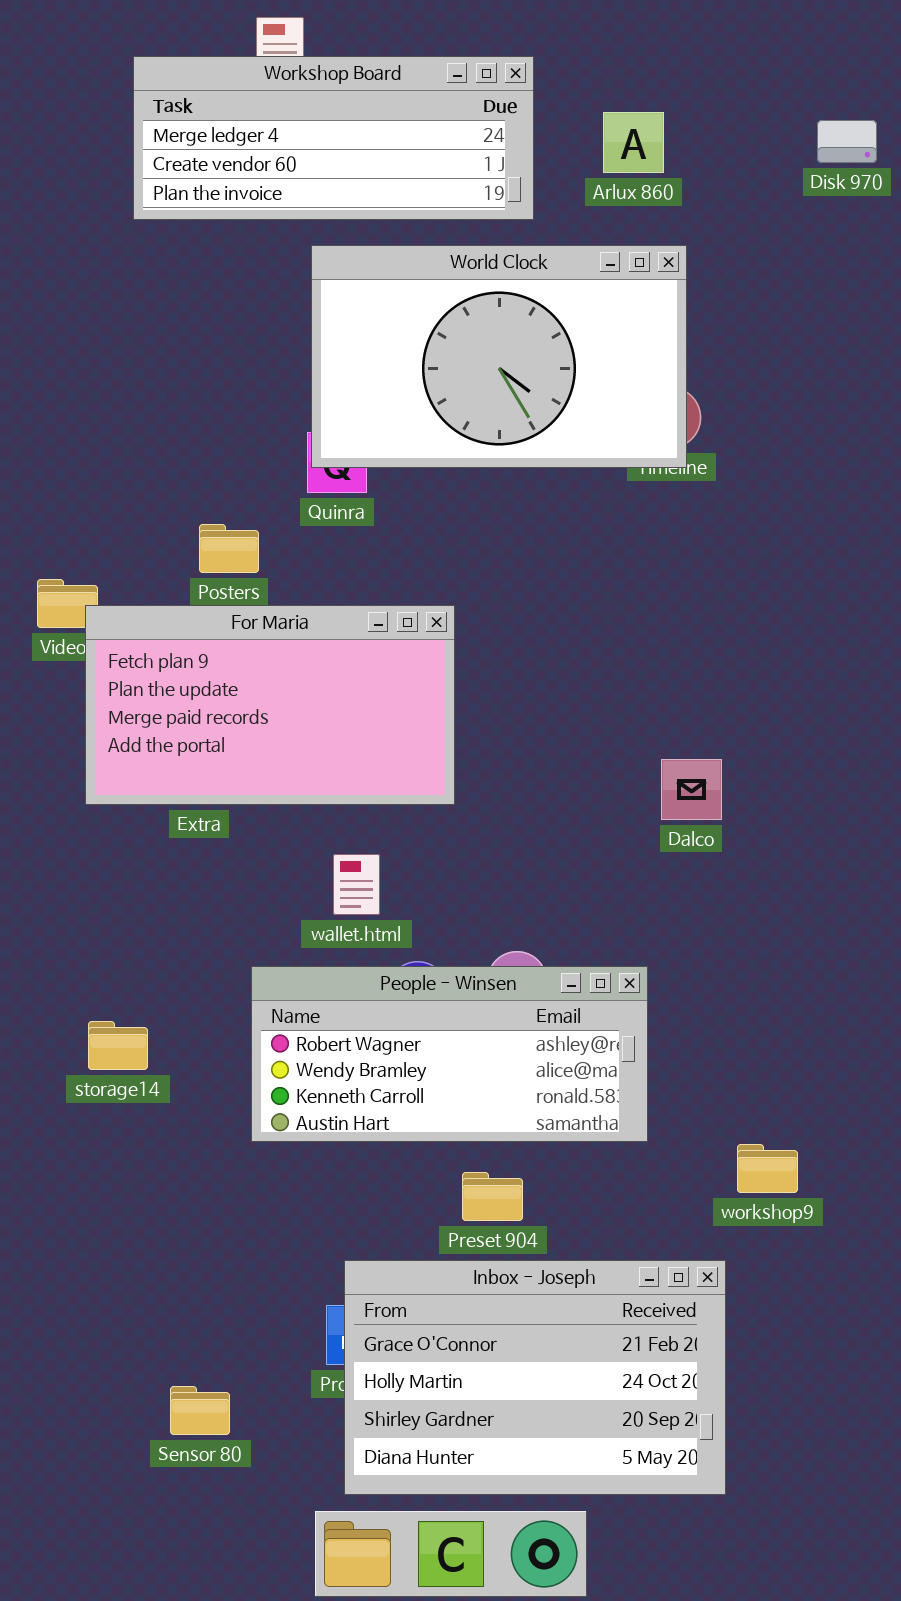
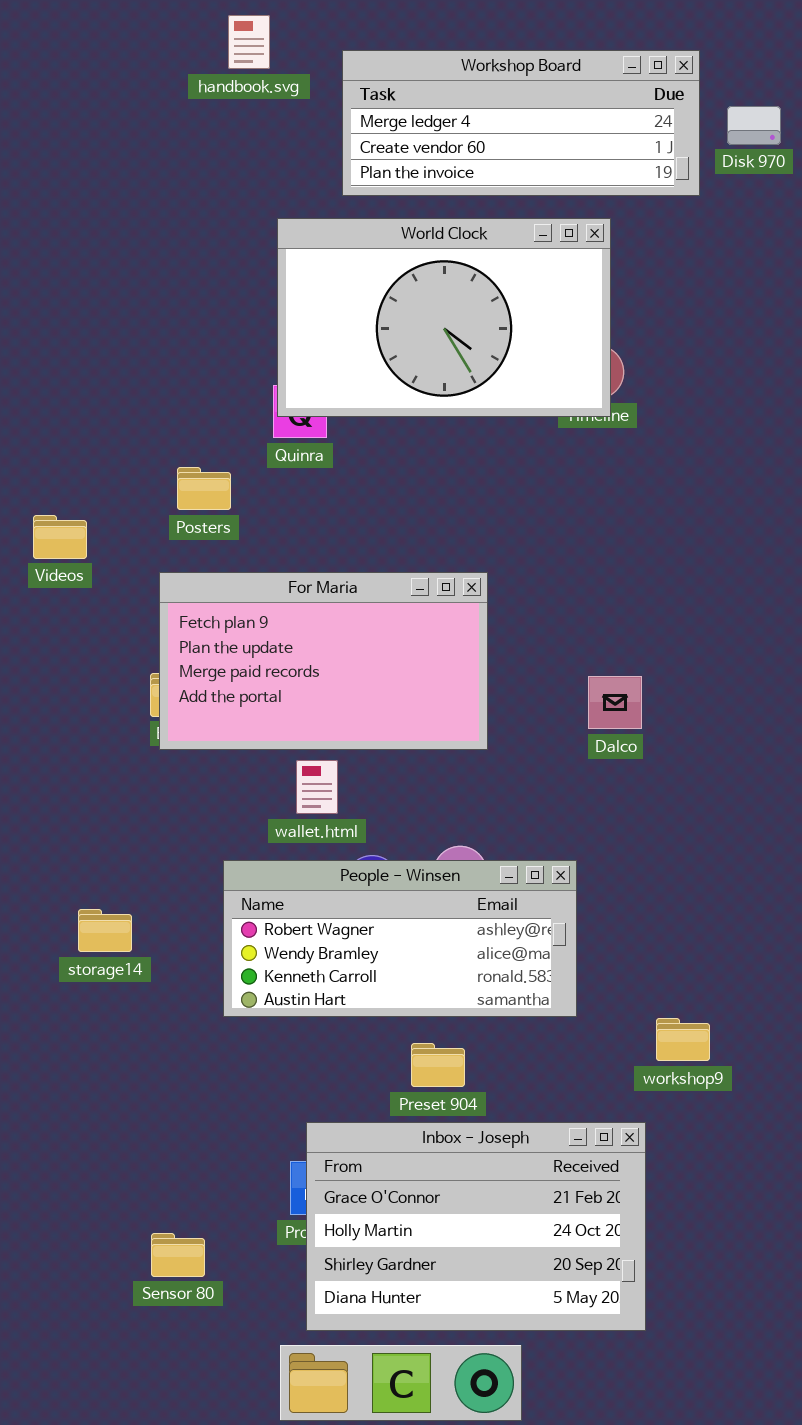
Workshop Board: [133,56,534,220] -> [342,50,700,196], moved
For Maria: [85,605,455,805] -> [159,572,488,750], moved

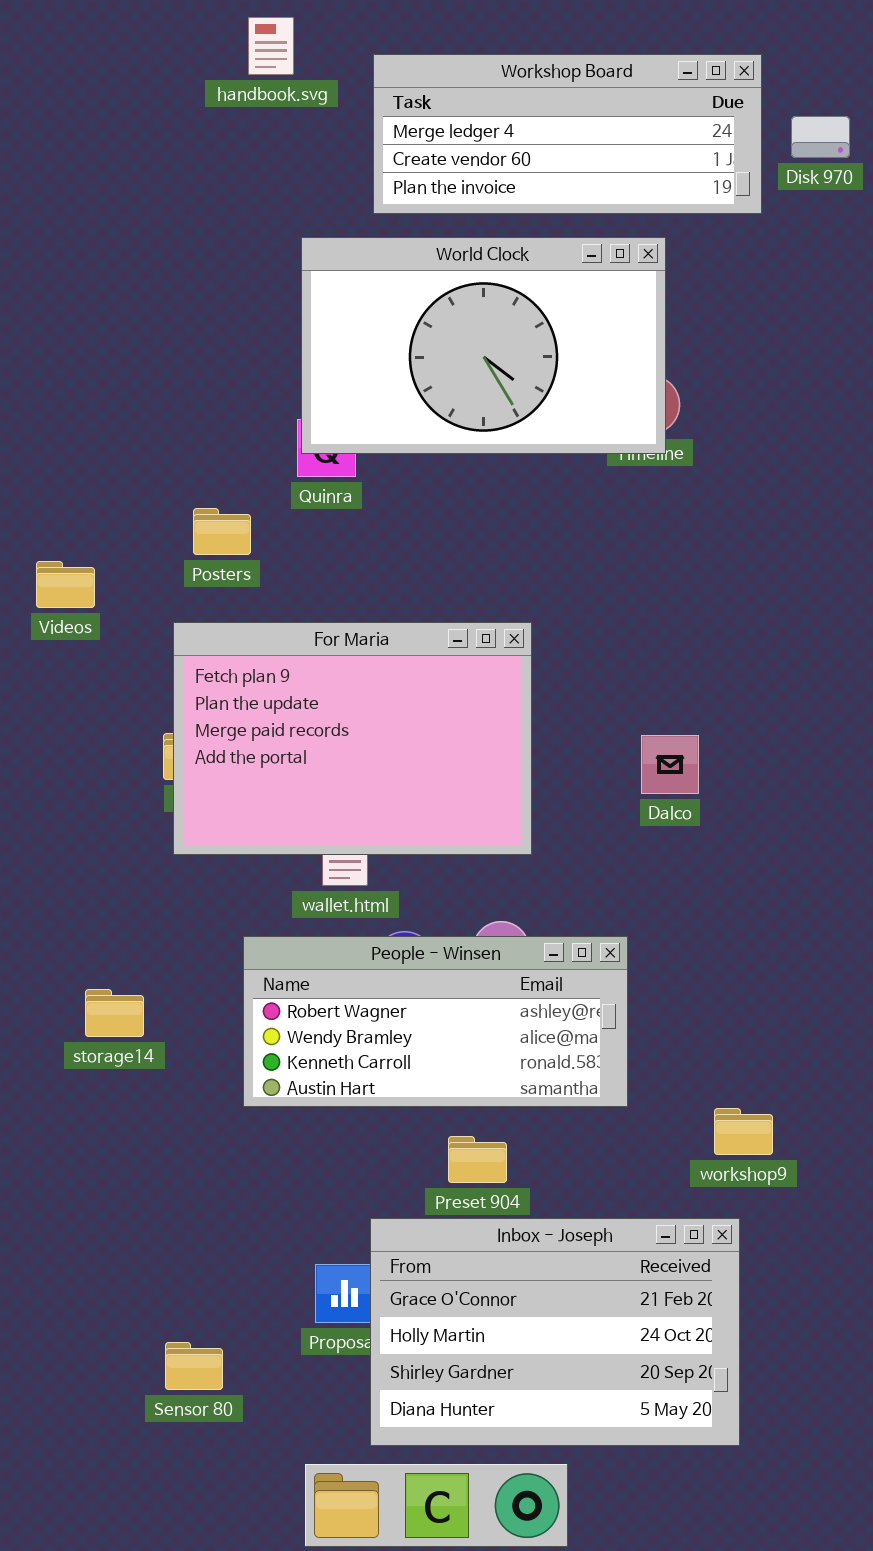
For Maria: [159,572,488,750] -> [173,622,532,855], resized
Inbox - Joseph: [306,1122,646,1331] -> [370,1218,740,1446], moved

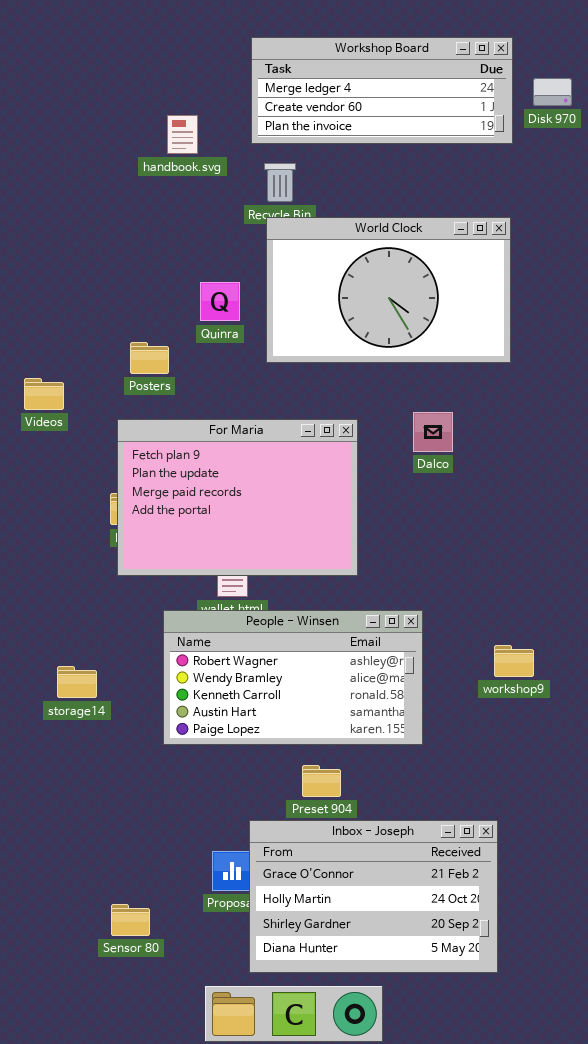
handbook.svg: [248,17,294,75] -> [167,115,198,154], moved
World Clock: [301,237,666,454] -> [266,217,511,363], moved
Dalco: [641,735,699,794] -> [413,412,453,452], moved
People - Winsen: [243,936,628,1107] -> [163,610,423,745], resized
workshop9: [714,1108,773,1155] -> [494,645,534,677], moved

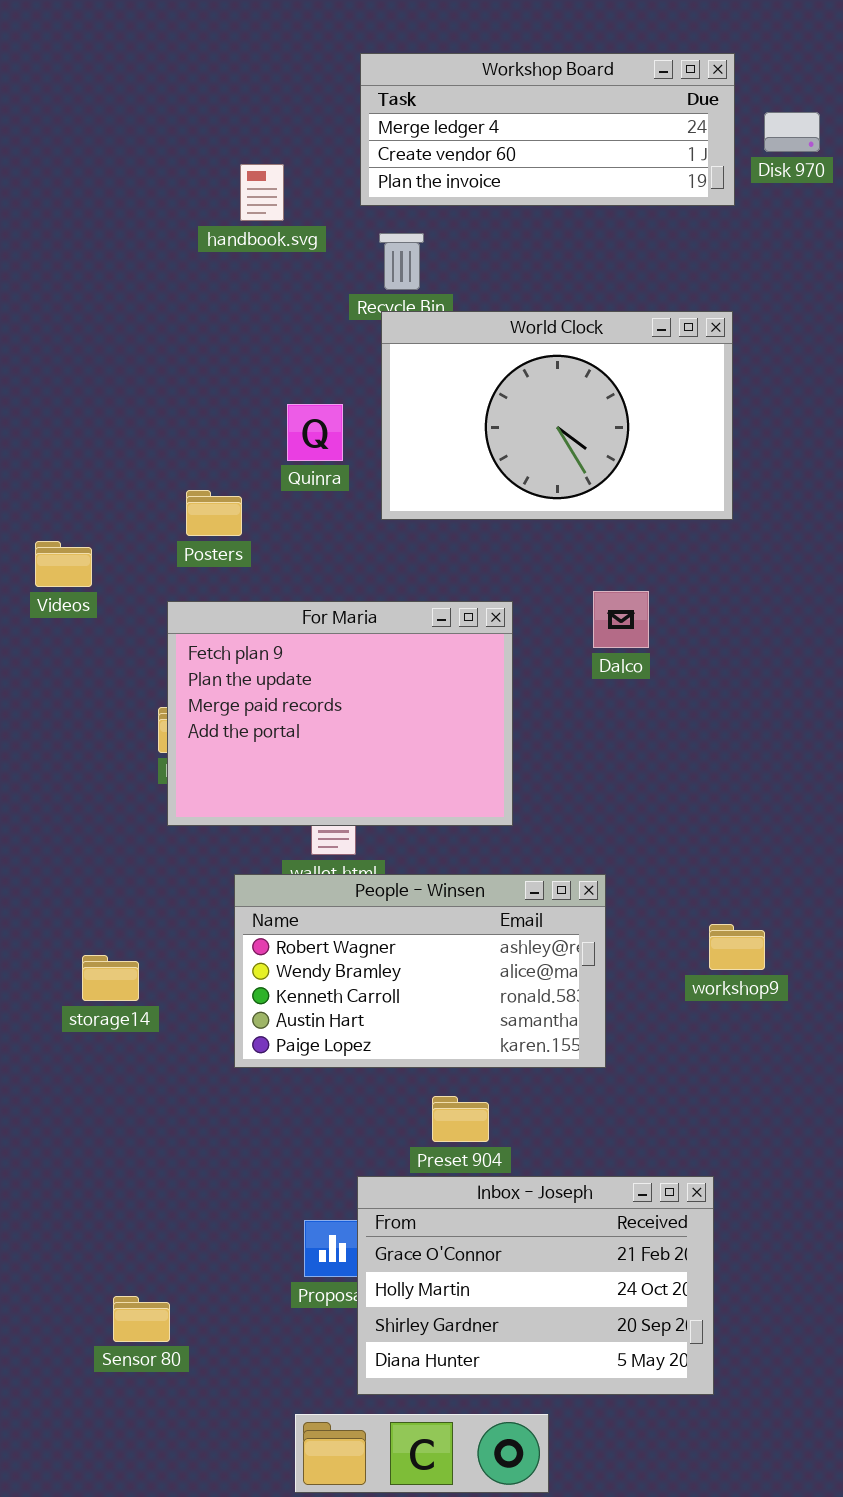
Sensor 80: [111,904,150,936] -> [113,1296,170,1342], moved

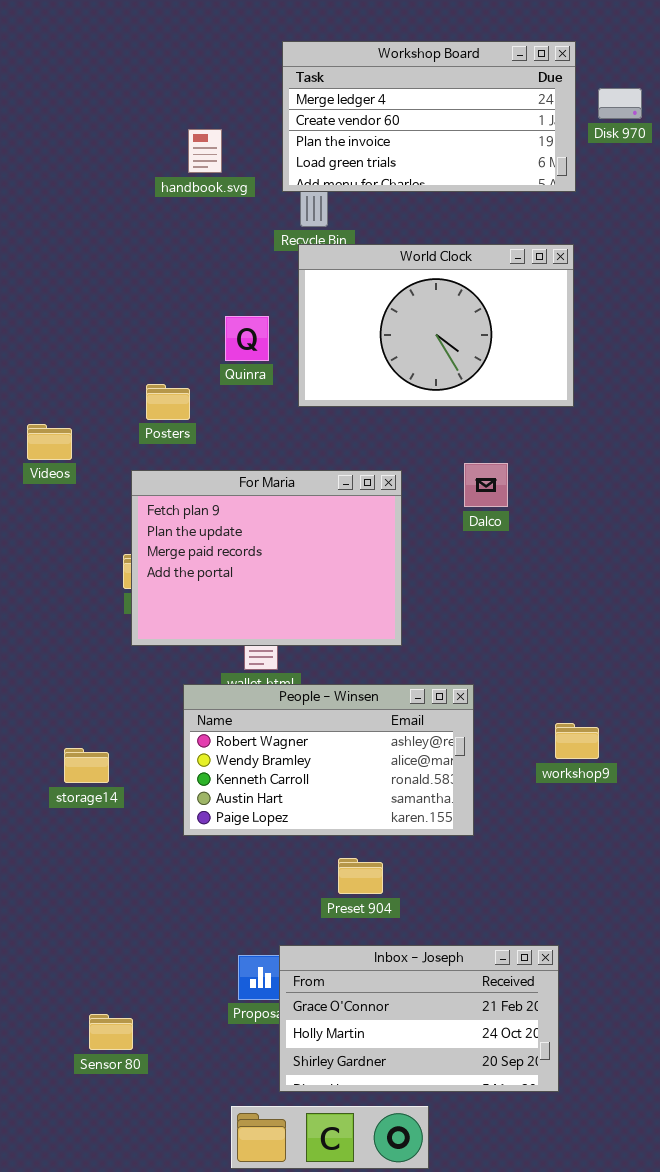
Workshop Board: [360,53,735,206] -> [282,41,576,192], resized
Inbox - Joseph: [357,1176,714,1395] -> [279,945,559,1092], resized

